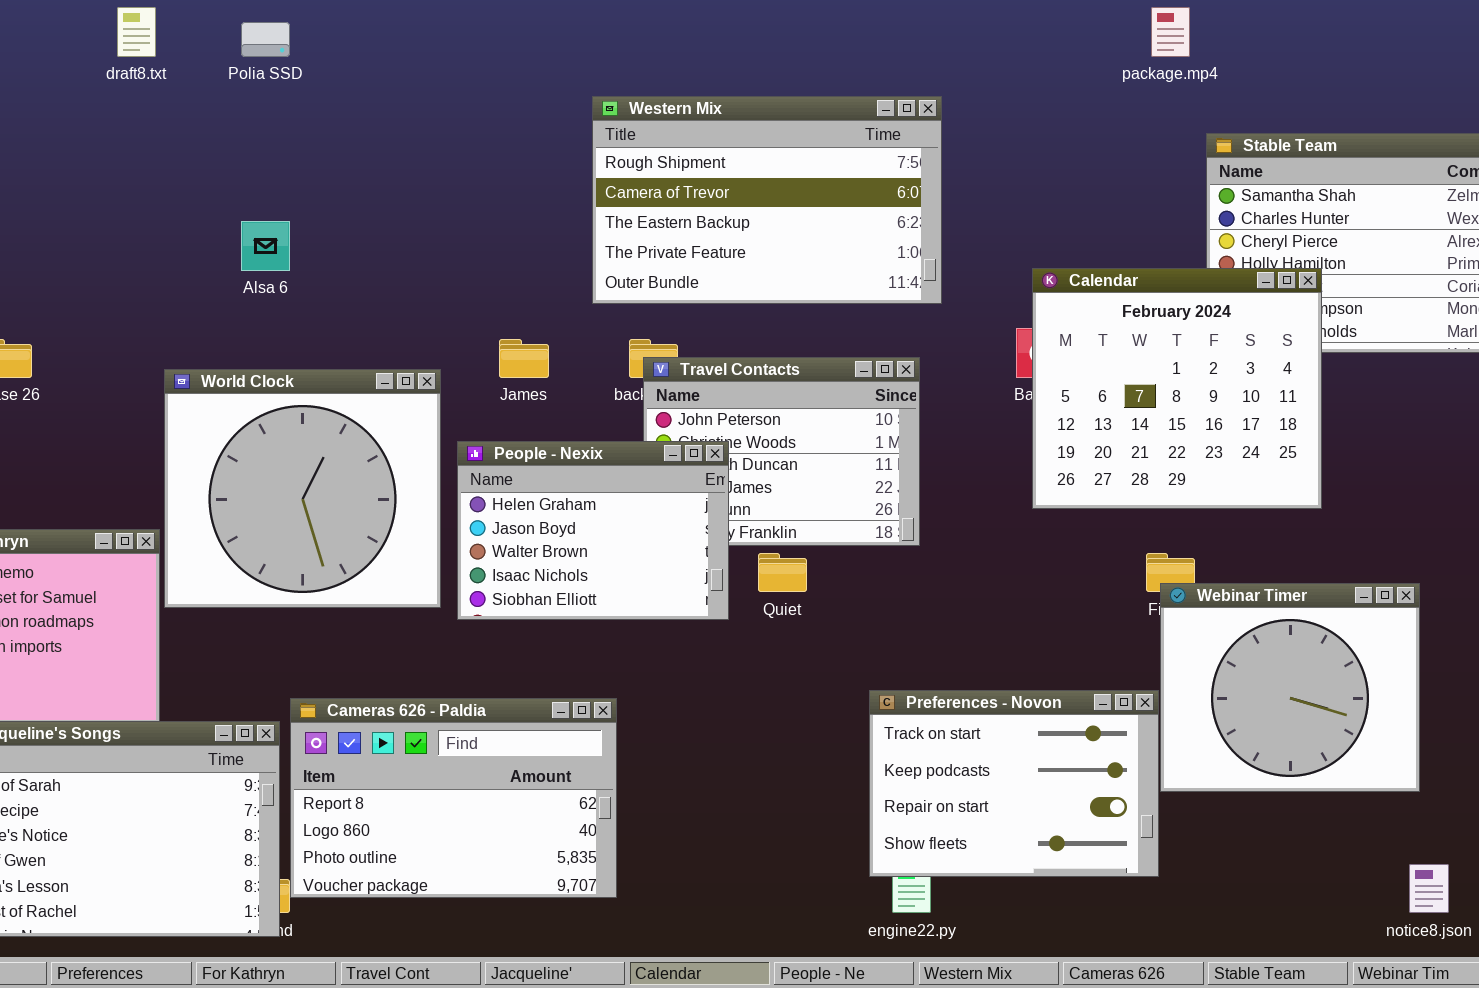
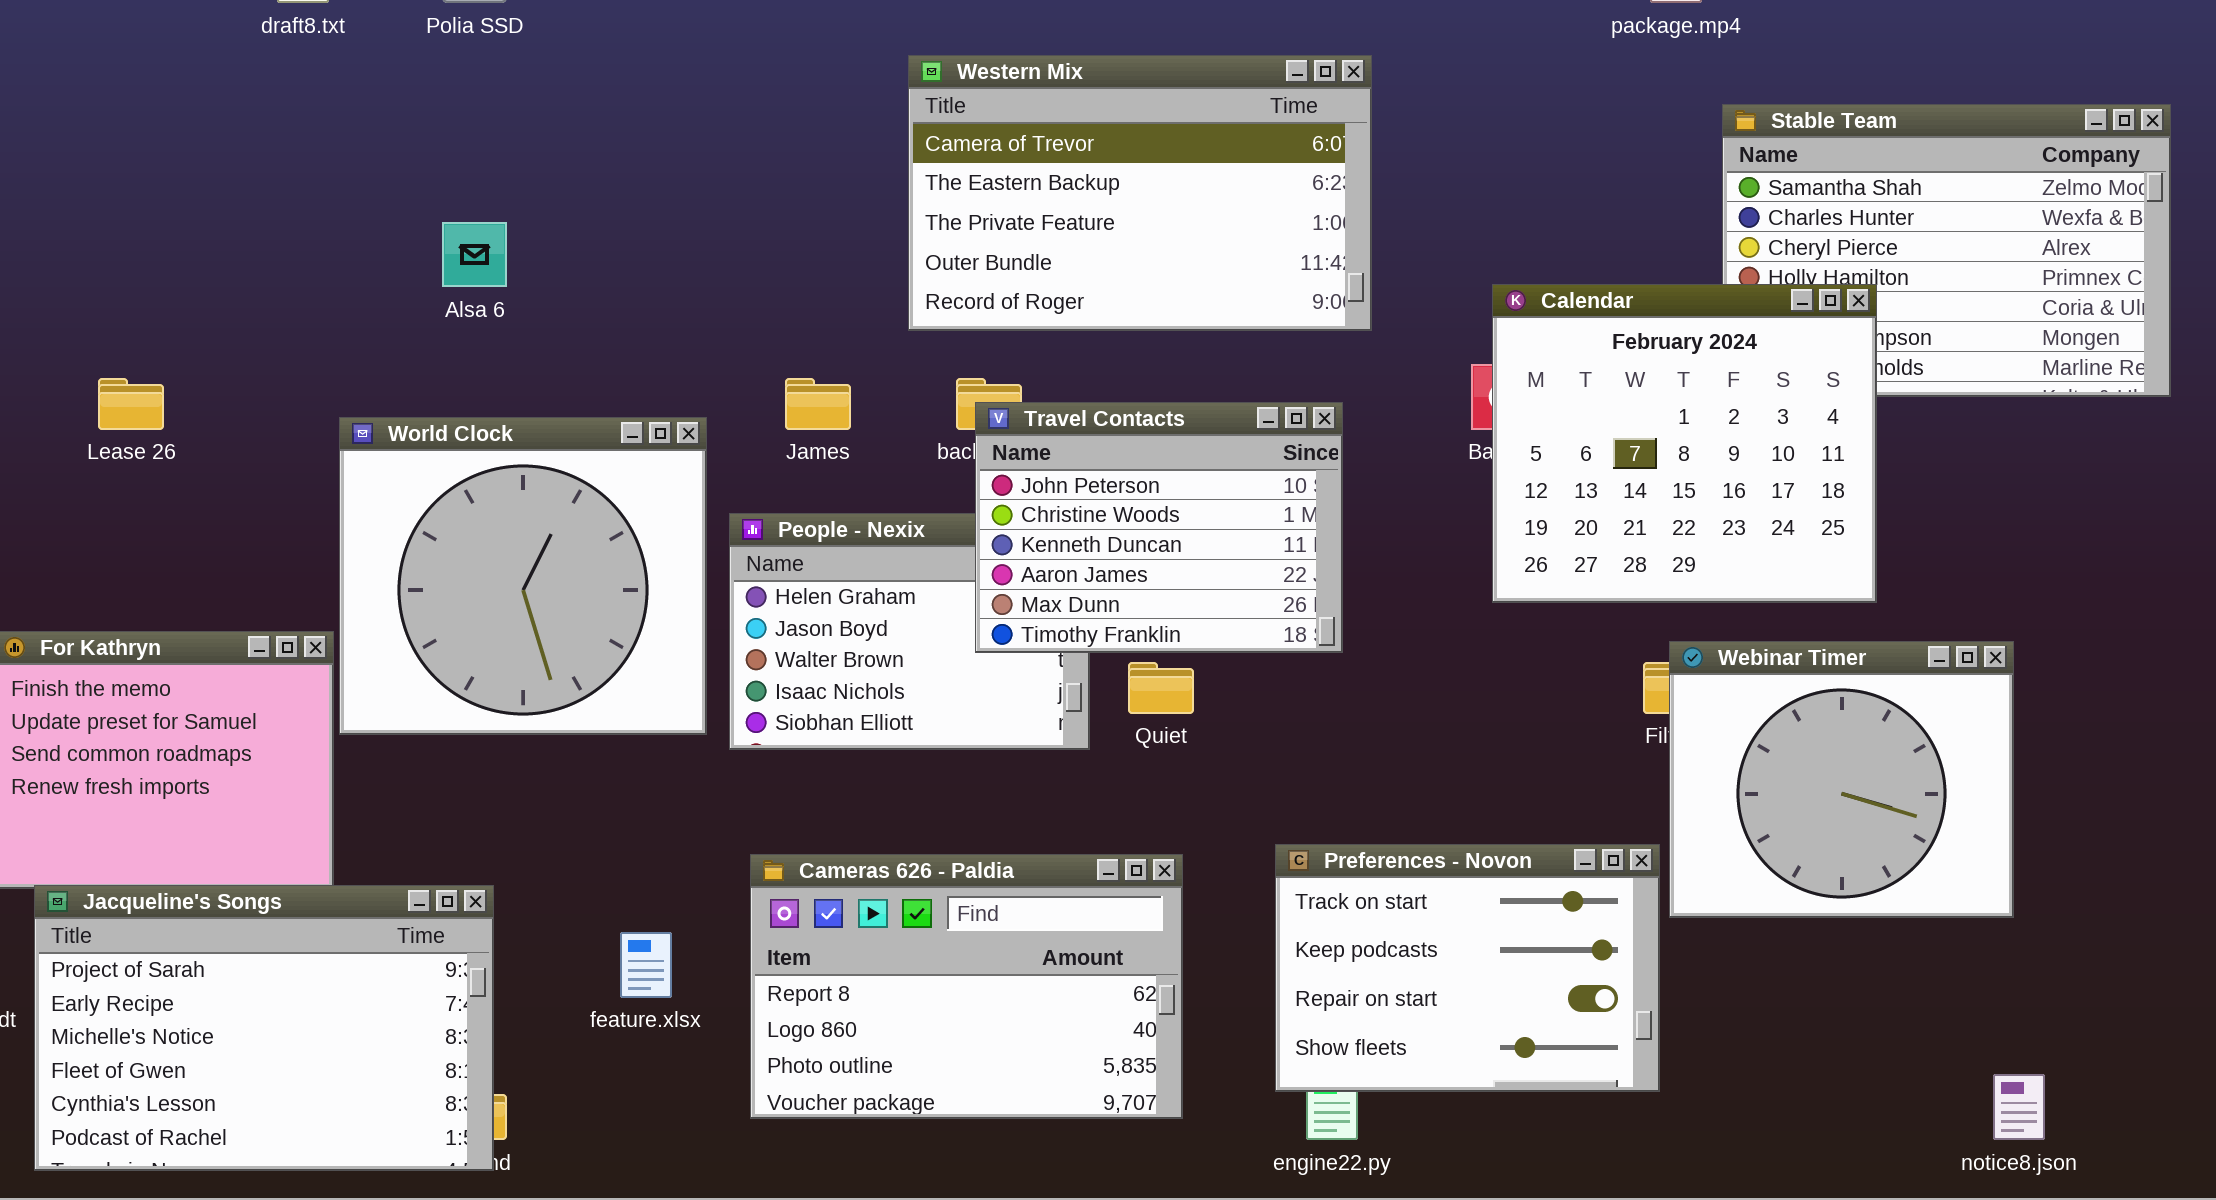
Western Mix: [592,96,942,304] -> [908,55,1372,331], scrolled down 1 row
Travel Contacts: [643,357,920,546] -> [975,402,1343,653], raised
Webinar Timer: [1160,583,1420,792] -> [1669,641,2014,918], moved
Cameras 626 - Paldia: [290,698,617,898] -> [750,854,1183,1119], moved

